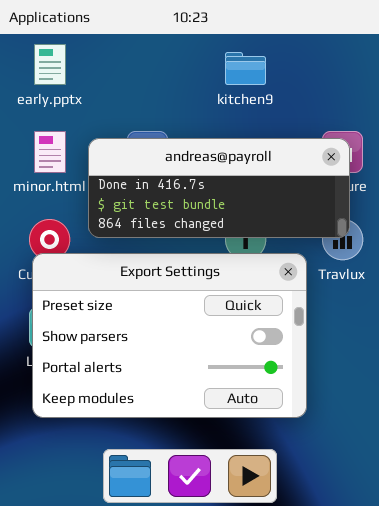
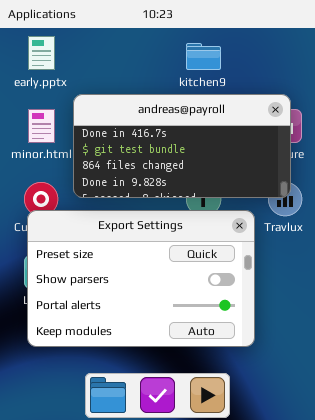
andreas@payroll: [88,138,350,238] -> [73,94,291,198], resized

